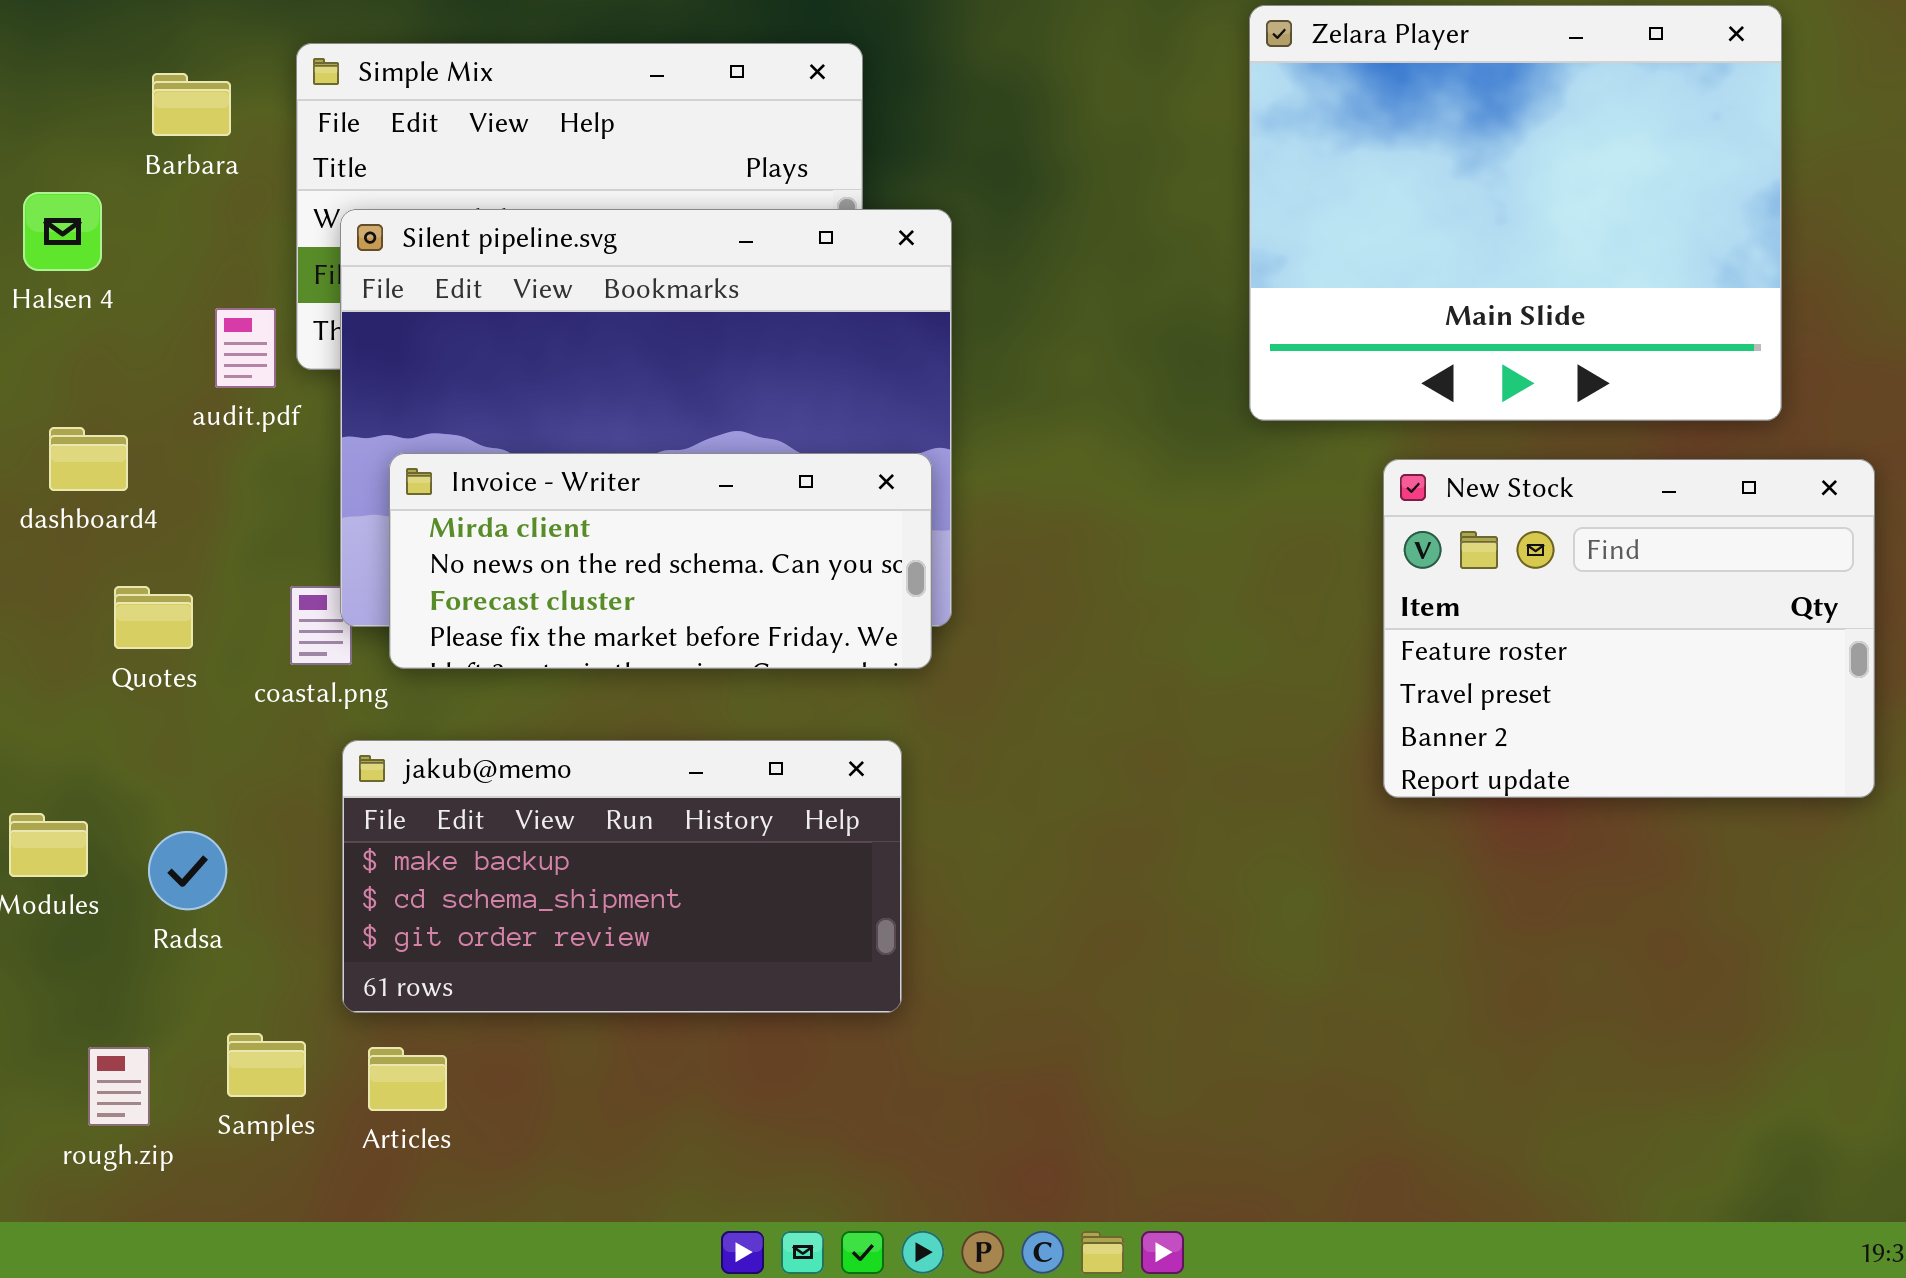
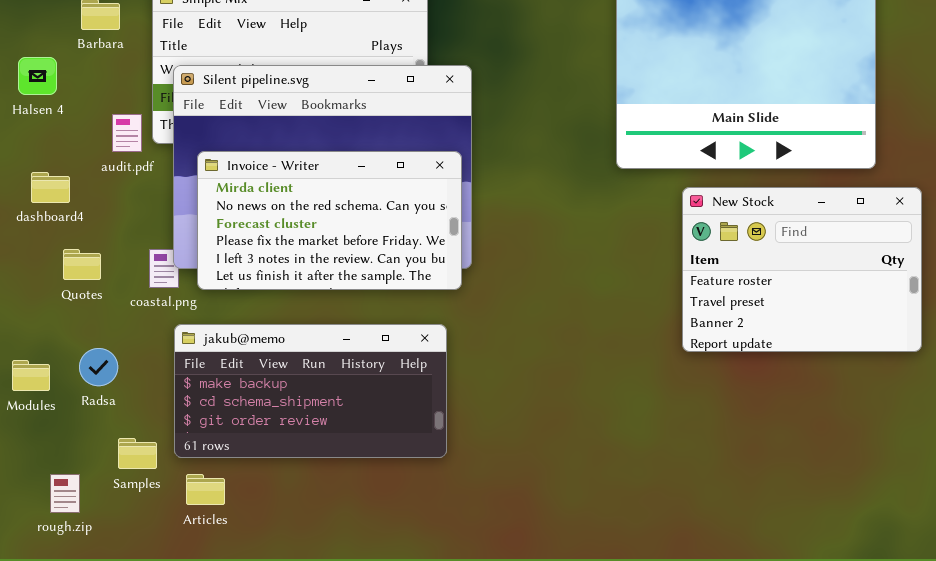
Invoice - Writer: [389,453,932,669] -> [197,151,462,290], resized
Radsa: [148,831,227,910] -> [79,348,118,386], moved
Samples: [227,1033,306,1097] -> [118,438,157,469], moved

